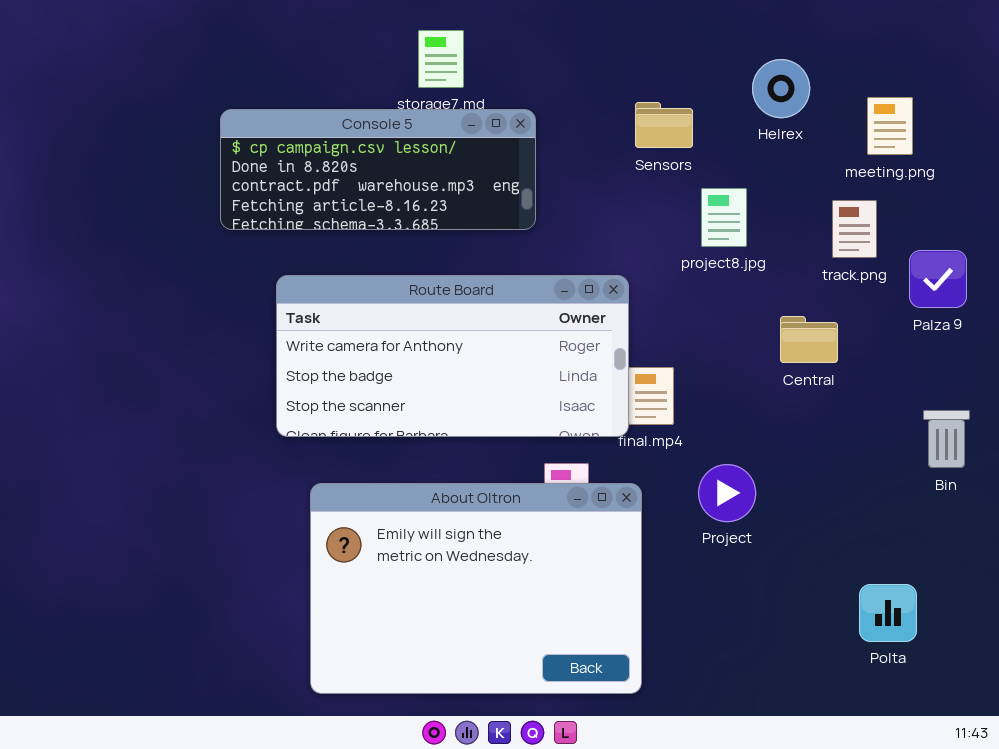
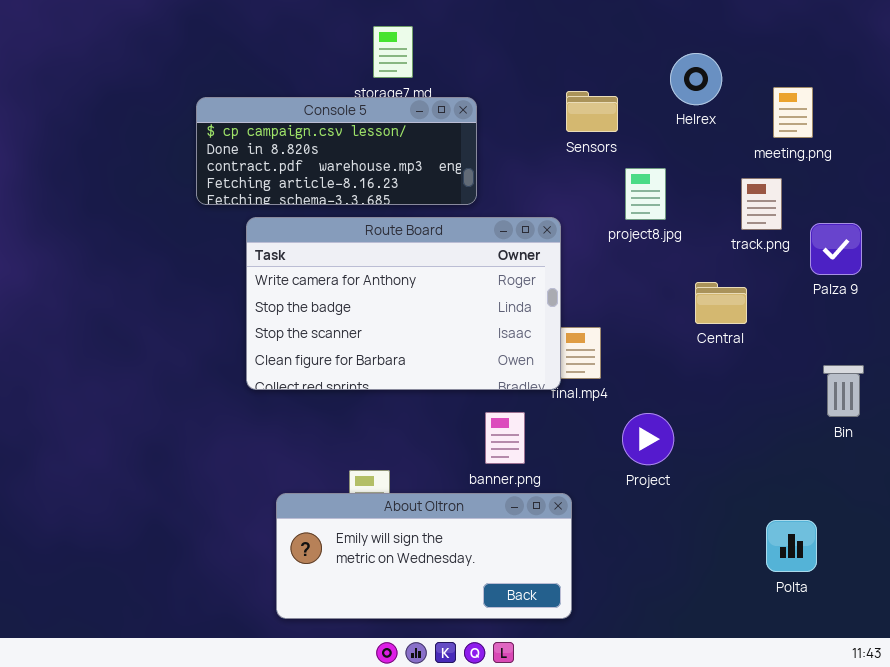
Route Board: [276,275,629,437] -> [246,217,561,390], resized
About Oltron: [310,483,642,694] -> [276,493,572,619], resized

